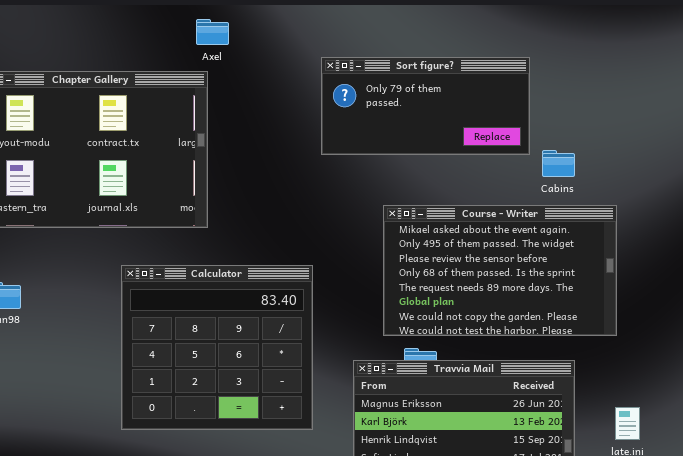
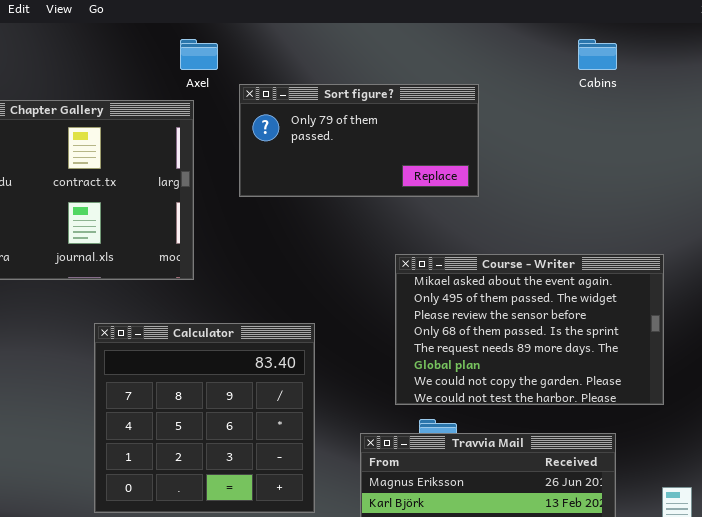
Sort figure?: [321,57,530,155] -> [239,84,479,197], moved
Cabins: [542,150,575,177] -> [578,39,617,70], moved

